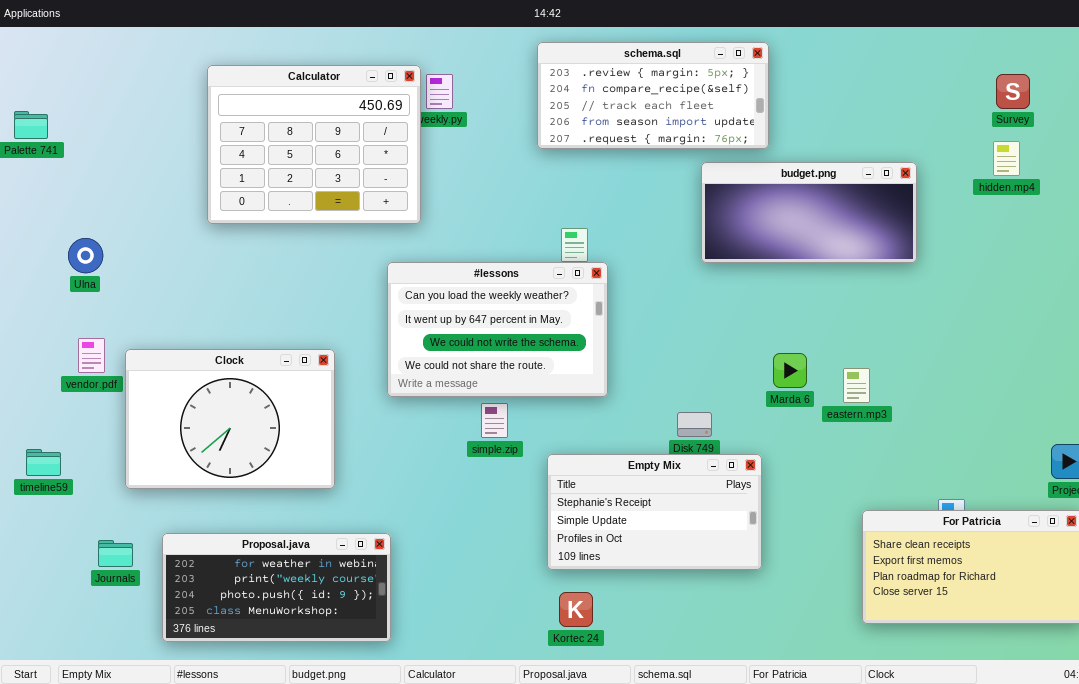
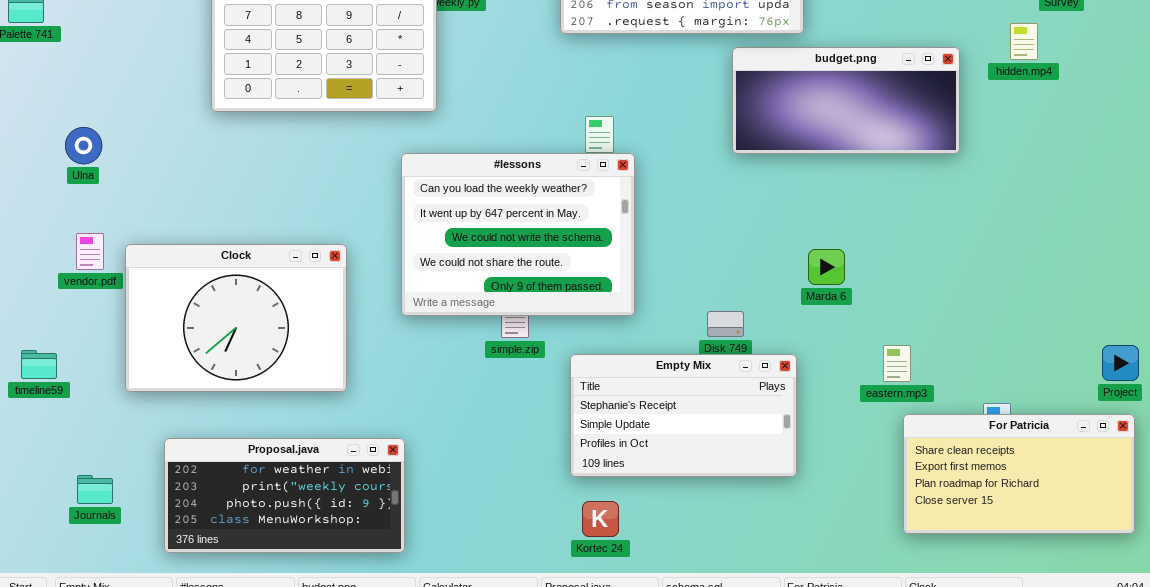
hidden.mp4: [993,141,1020,176] -> [1010,23,1038,60], moved
#lessons: [387,262,608,397] -> [401,153,635,316], resized
eastern.mp3: [843,368,870,403] -> [883,345,911,382], moved
Journals: [98,540,133,567] -> [77,475,113,504], moved

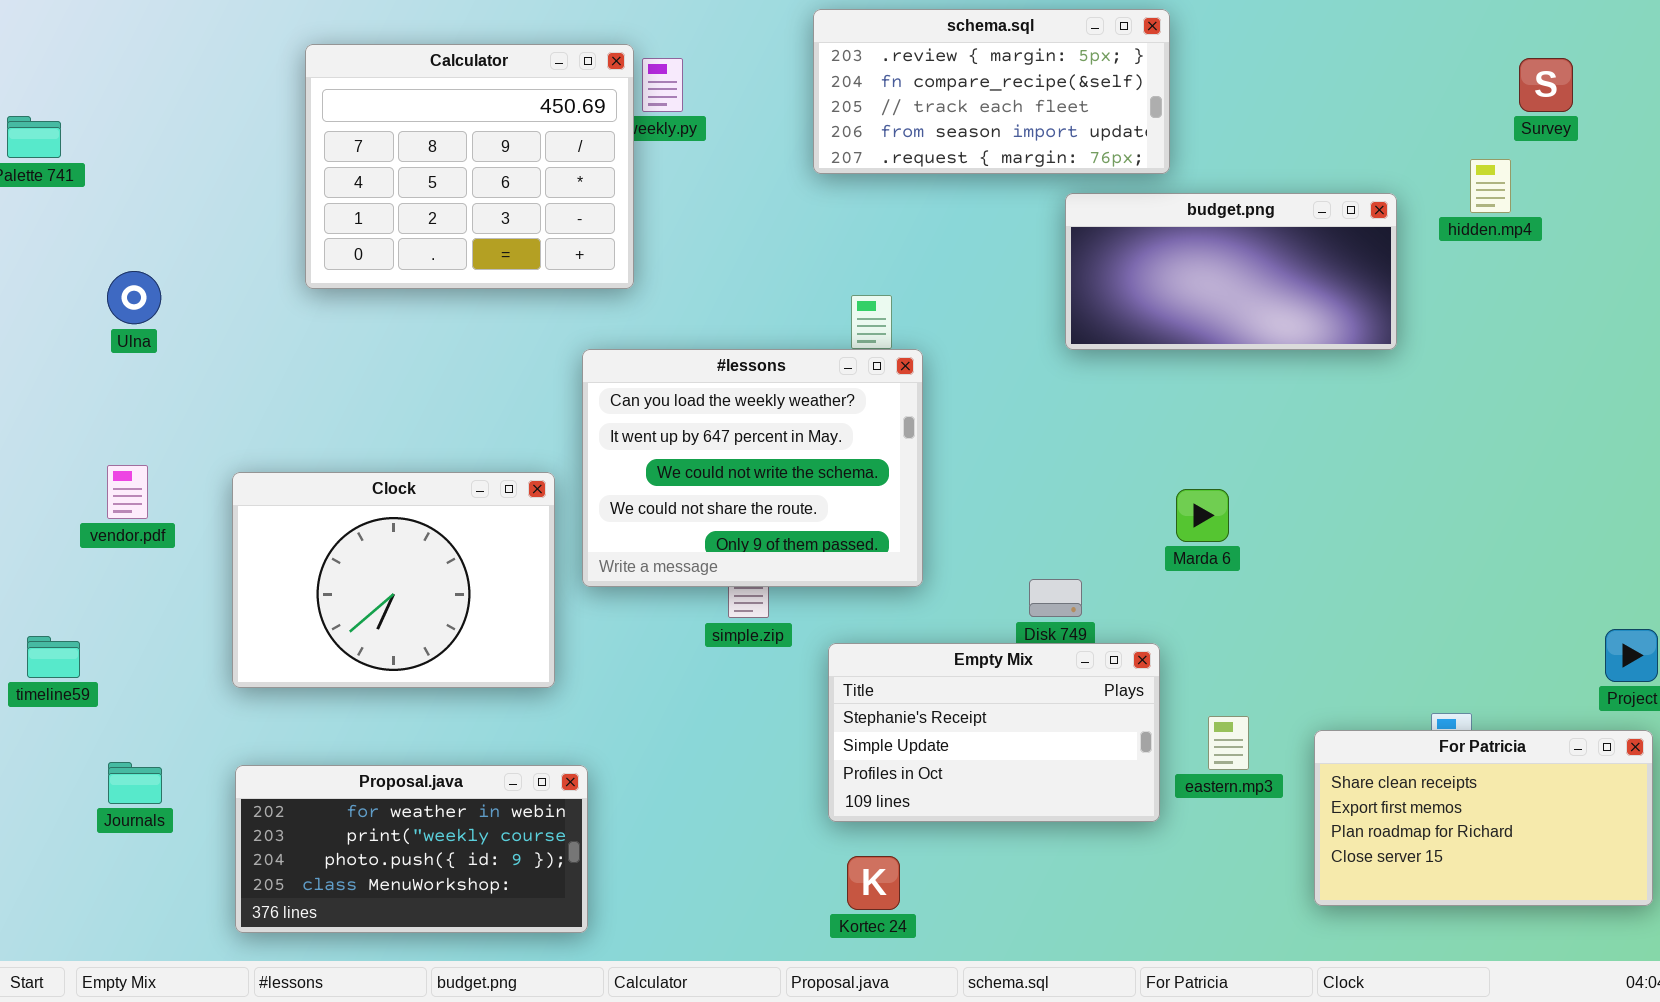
Ulna: [65,127,102,164] -> [107,271,161,324], moved
Clock: [125,244,347,392] -> [232,472,555,688], moved
eastern.mp3: [883,345,911,382] -> [1208,716,1249,770], moved
Journals: [77,475,113,504] -> [108,762,162,804], moved

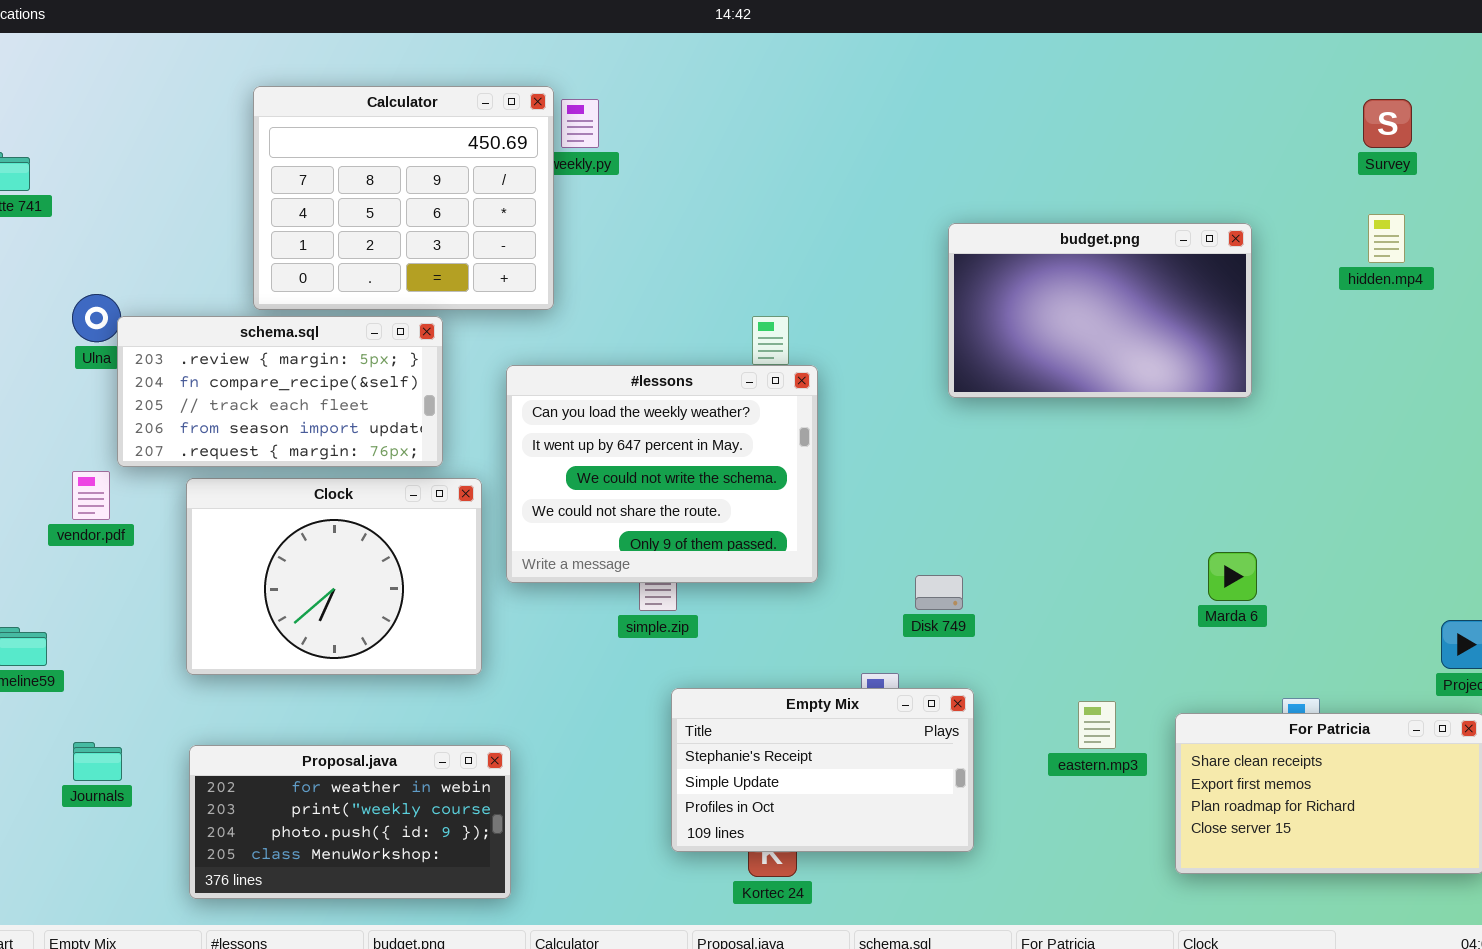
schema.sql: [813,9,1170,174] -> [117,316,443,467], moved
hidden.mp4: [1470,159,1511,213] -> [1368,214,1405,263], moved
budget.png: [1065,193,1397,350] -> [948,223,1252,398], resized
Marda 6: [1176,489,1229,542] -> [1208,552,1257,601], moved
Empty Mix: [828,643,1160,822] -> [671,688,974,852], moved

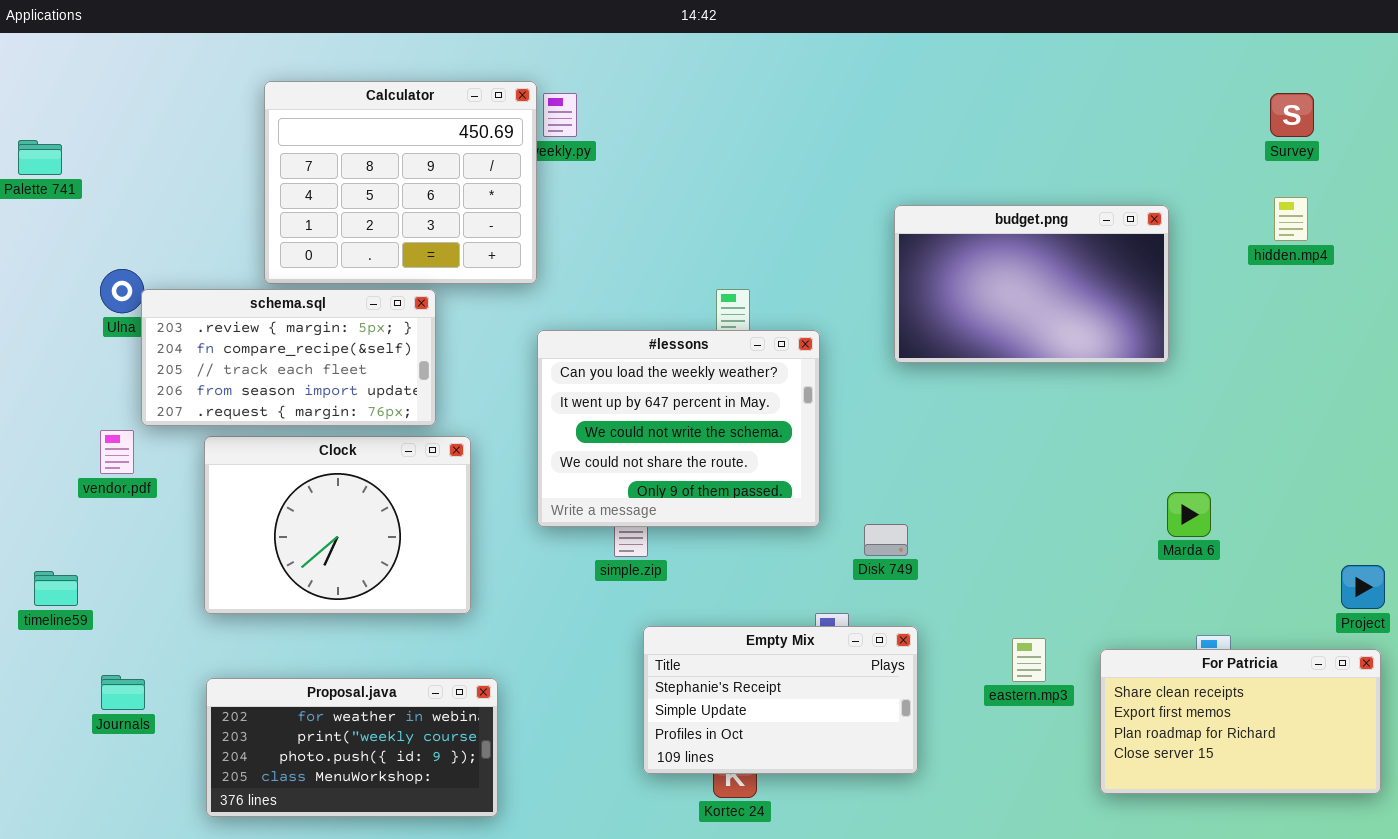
#lessons: [506,365,818,583] -> [537,330,820,527], moved
Marda 6: [1208,552,1257,601] -> [1167,492,1211,537], moved

